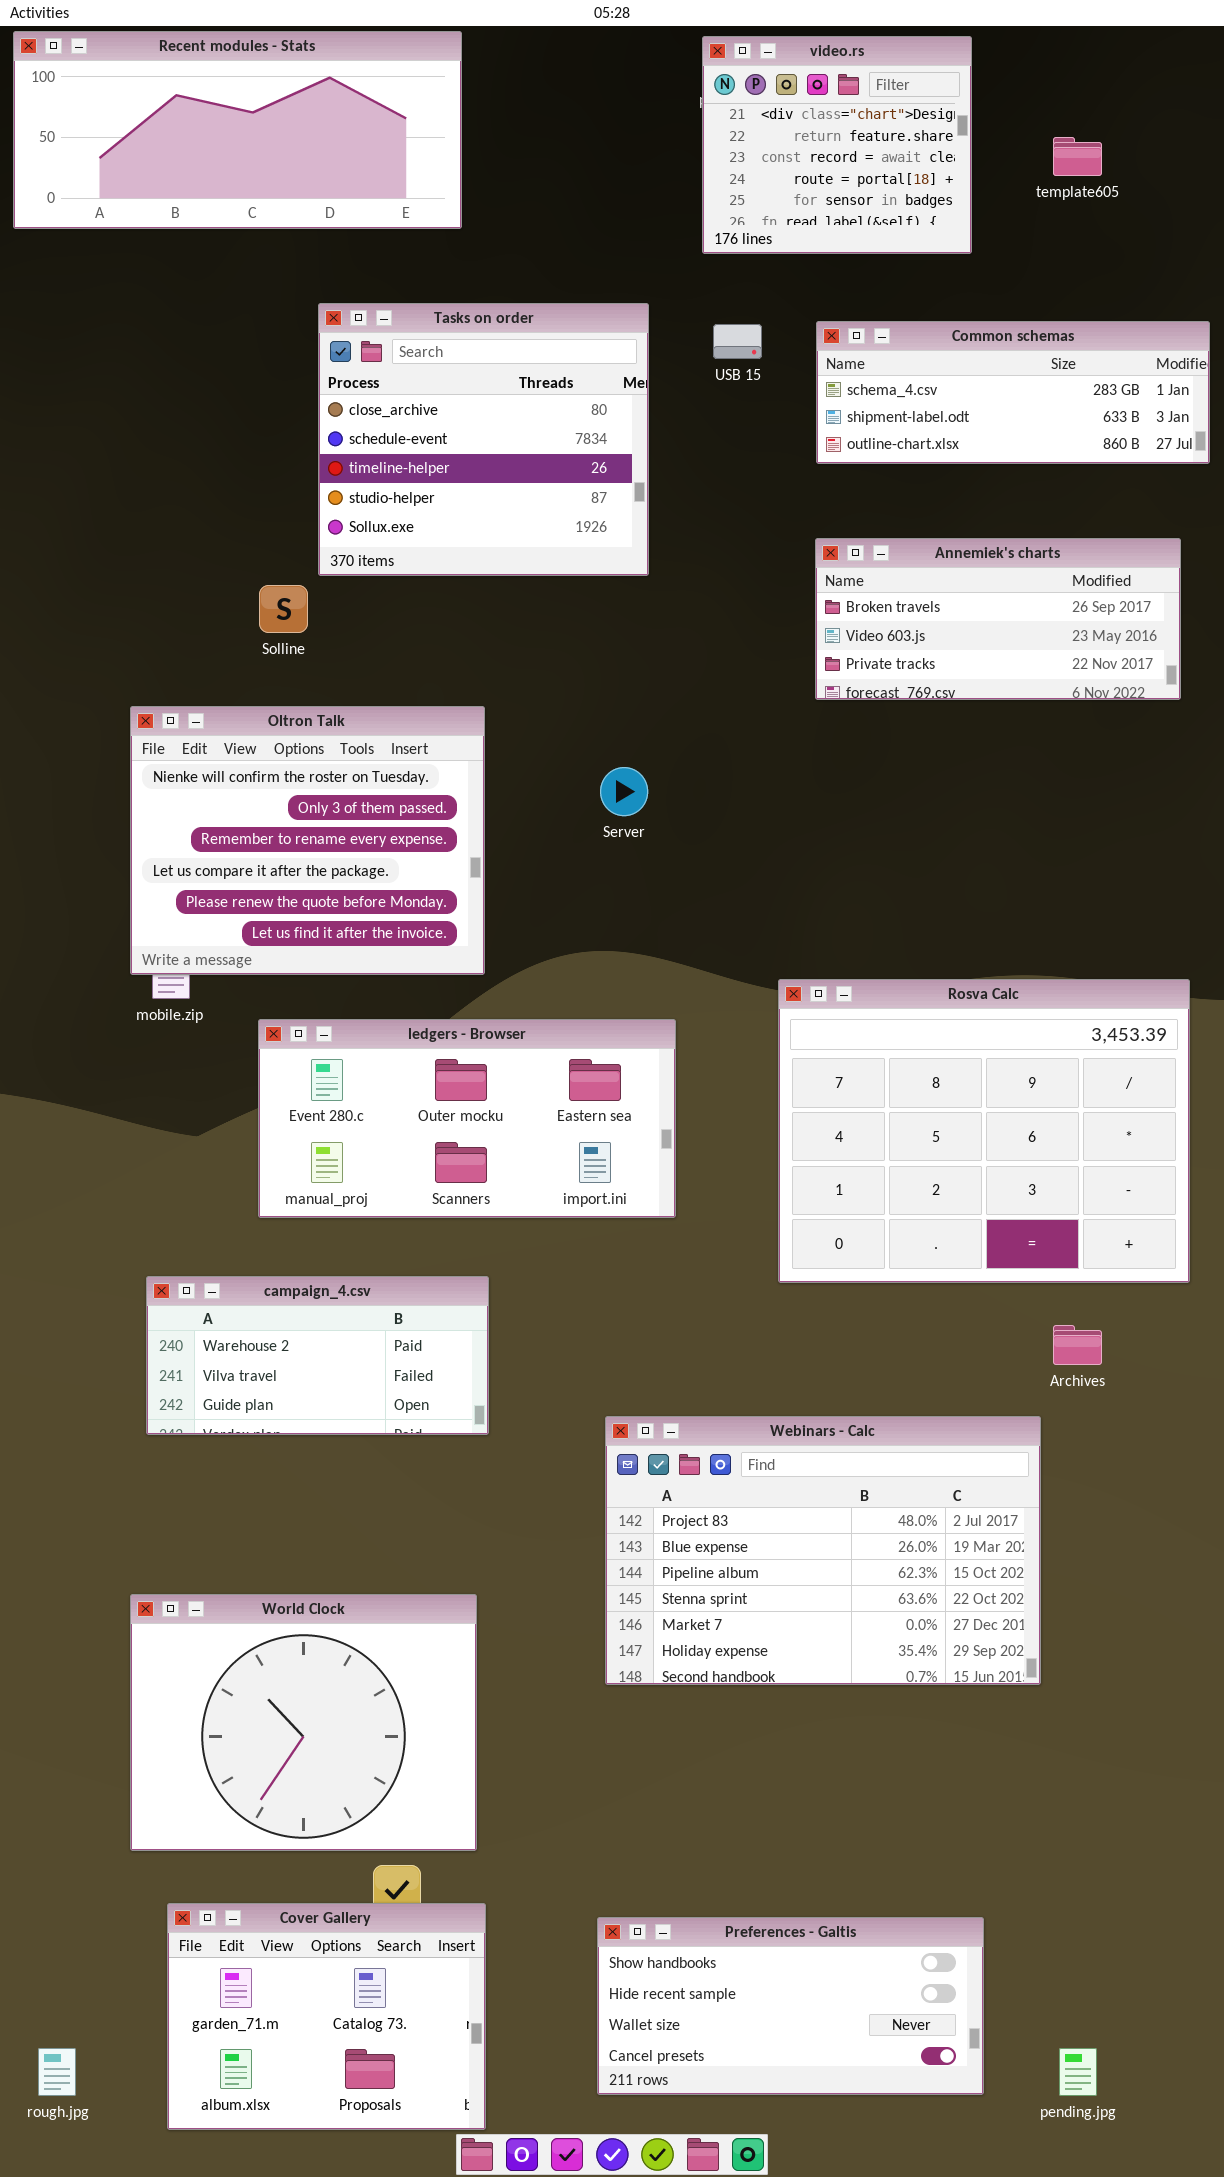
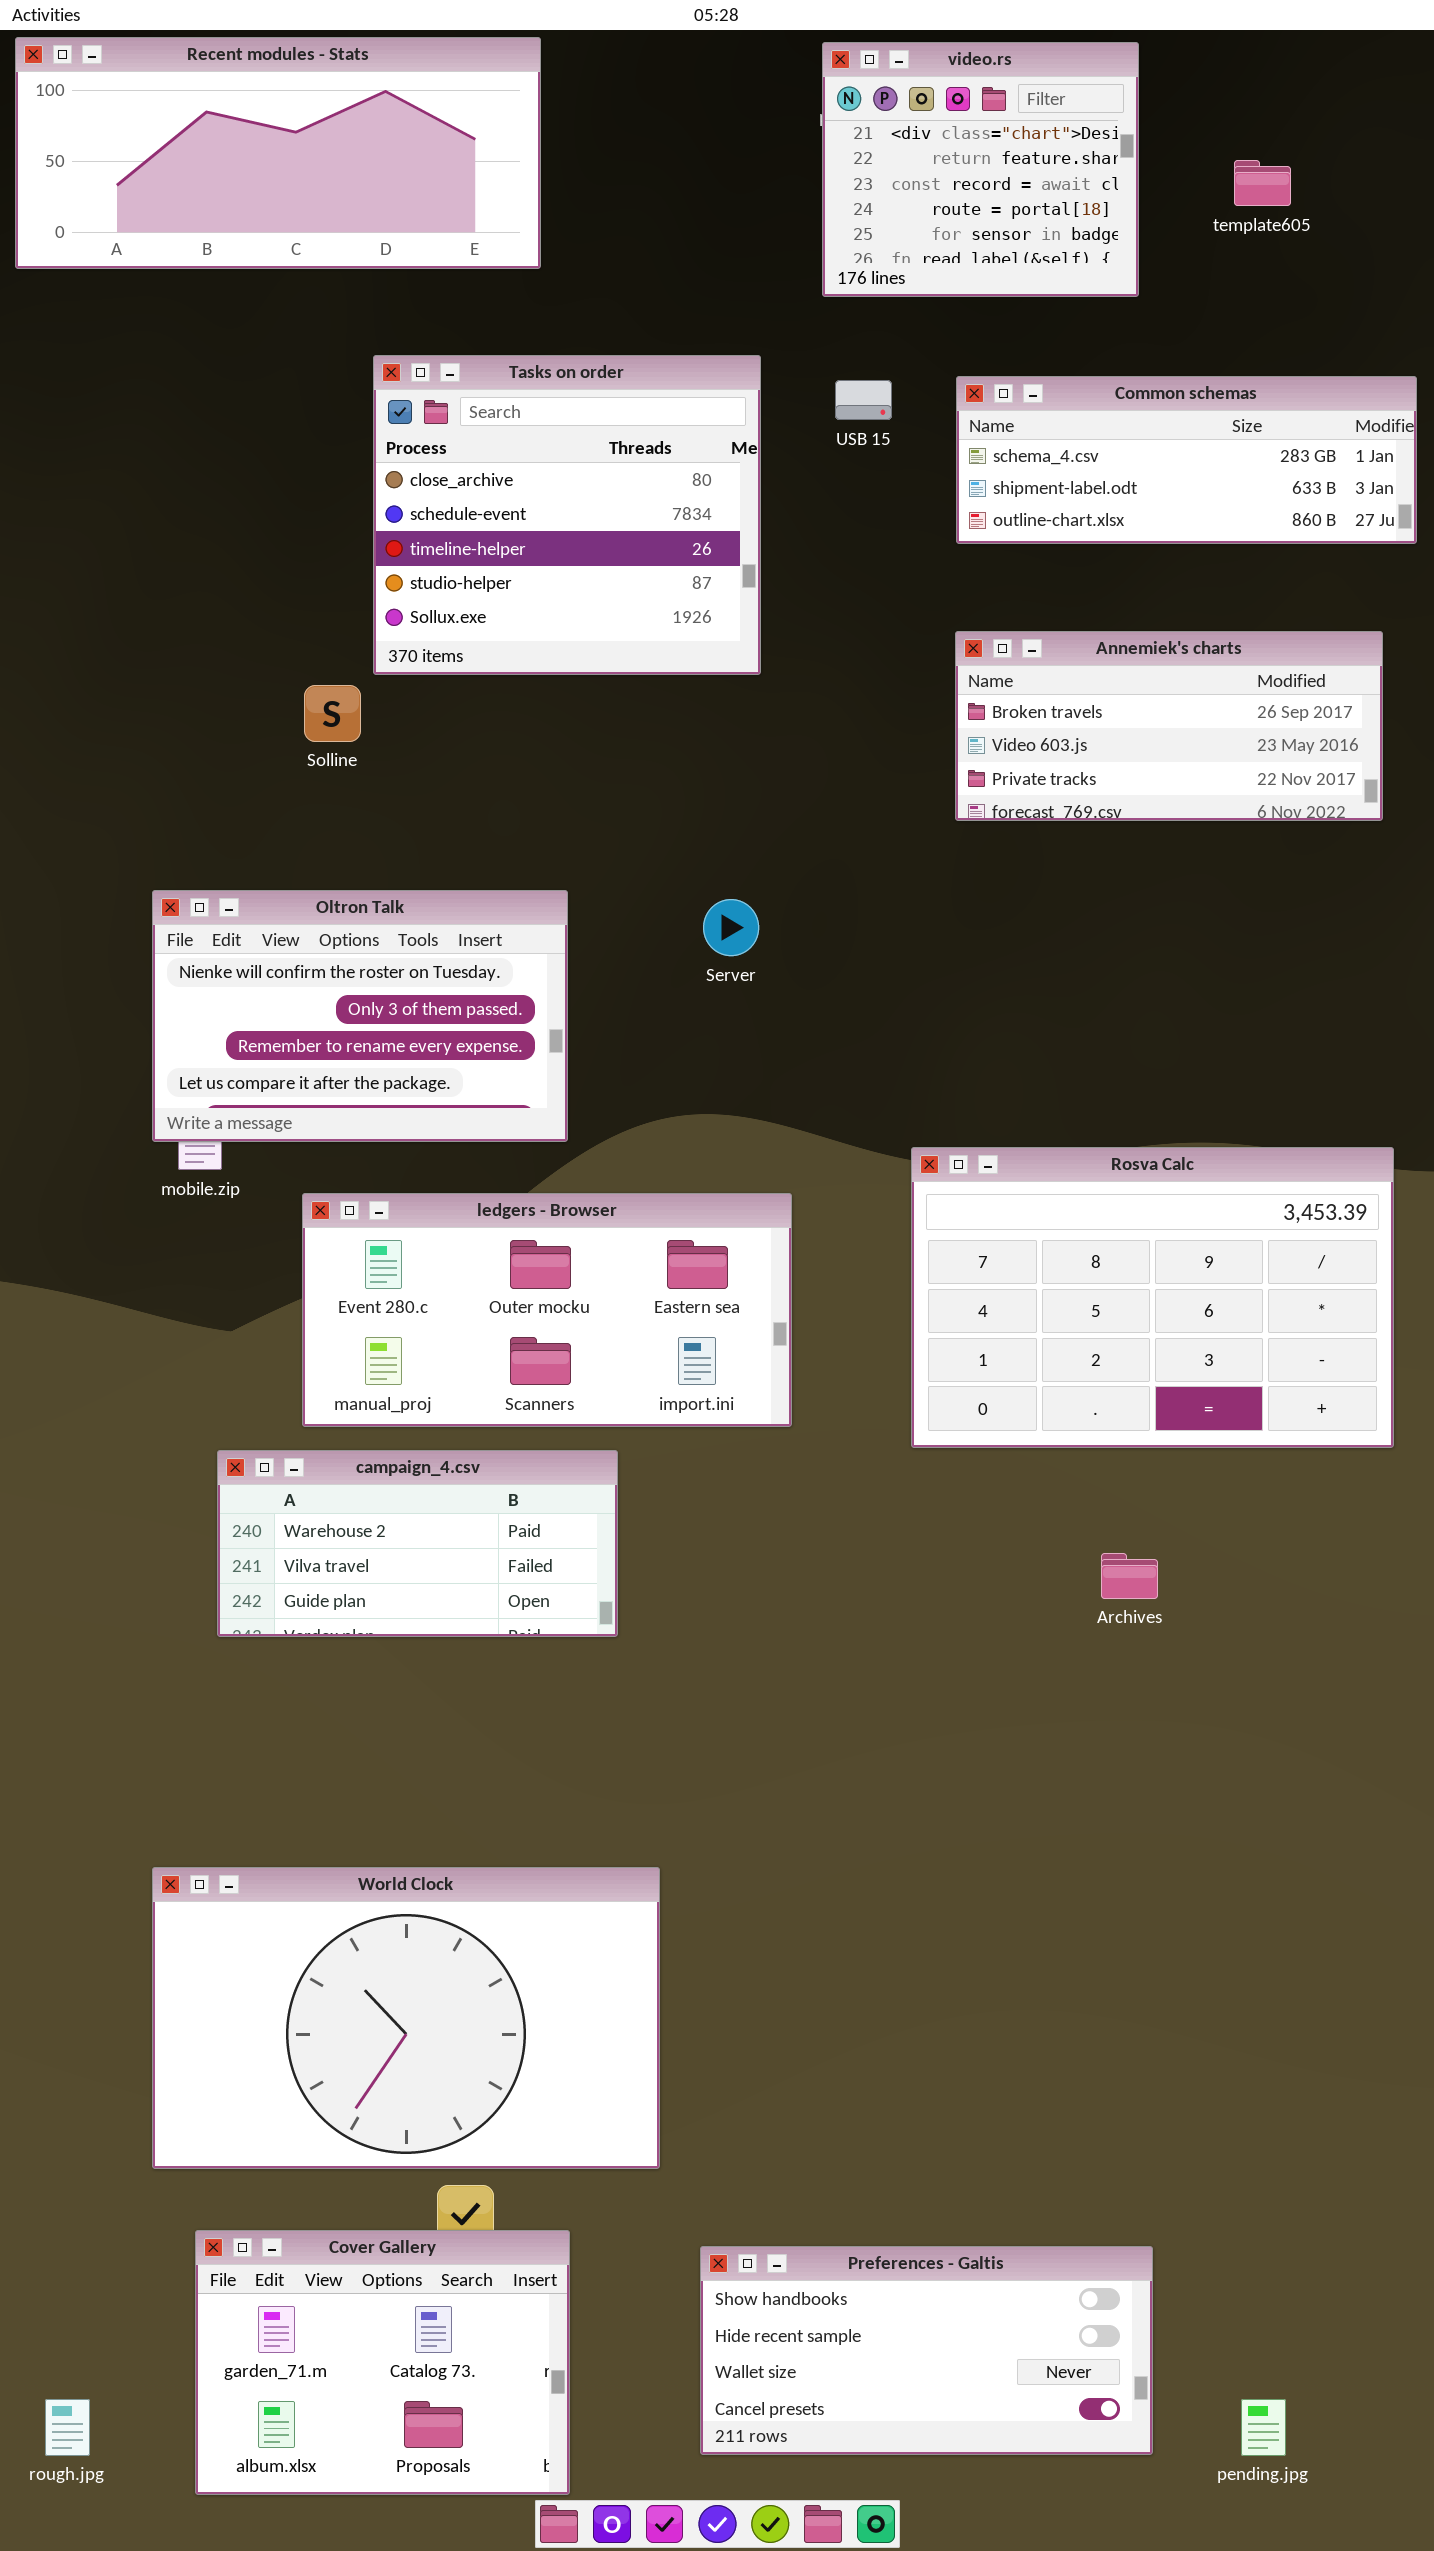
Oltron Talk: [130,706,485,975] -> [152,890,568,1142], resized
Rosva Calc: [778,979,1190,1283] -> [911,1147,1394,1448], resized
campaign_4.csv: [146,1276,489,1435] -> [217,1450,618,1637], moved
Archives: [1053,1325,1102,1365] -> [1101,1553,1158,1599], moved
Webinars - Calc: [605,1416,1041,1685] -> none, closed
World Clock: [130,1594,477,1851] -> [152,1867,660,2169], resized

